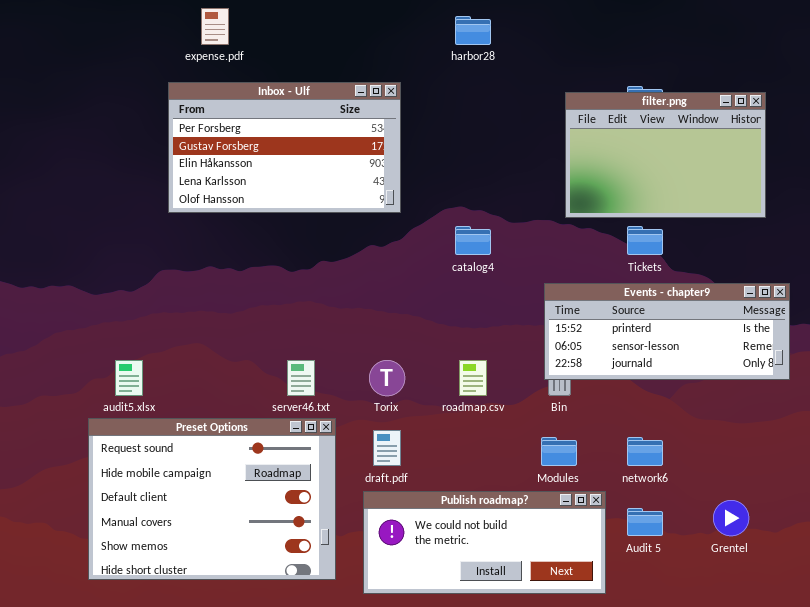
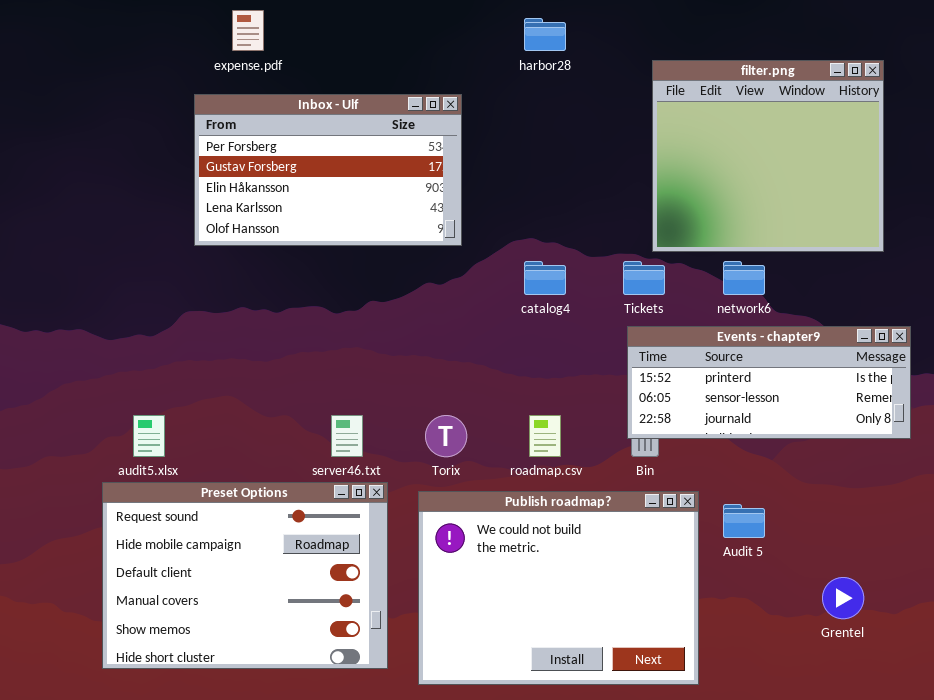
filter.png: [565,92,766,218] -> [652,60,884,252], resized
Tickets: [627,226,663,255] -> [623,261,665,295], moved
network6: [627,437,663,466] -> [723,261,765,295], moved
Publish roadmap?: [363,491,606,594] -> [418,491,699,685], resized
Audit 5: [627,508,663,536] -> [723,504,765,538], moved

